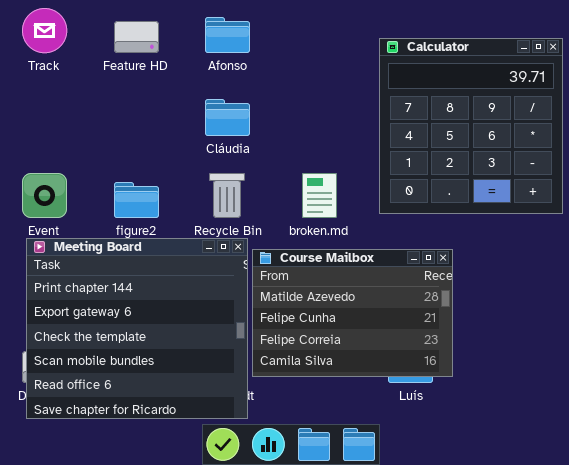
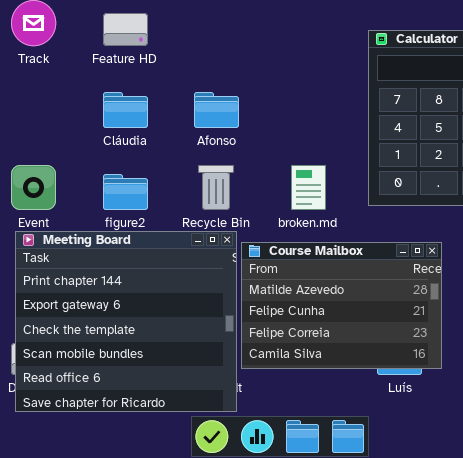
Afonso: [205,17,250,53] -> [194,92,239,128], moved
Cláudia: [205,99,250,136] -> [103,92,148,128], moved

